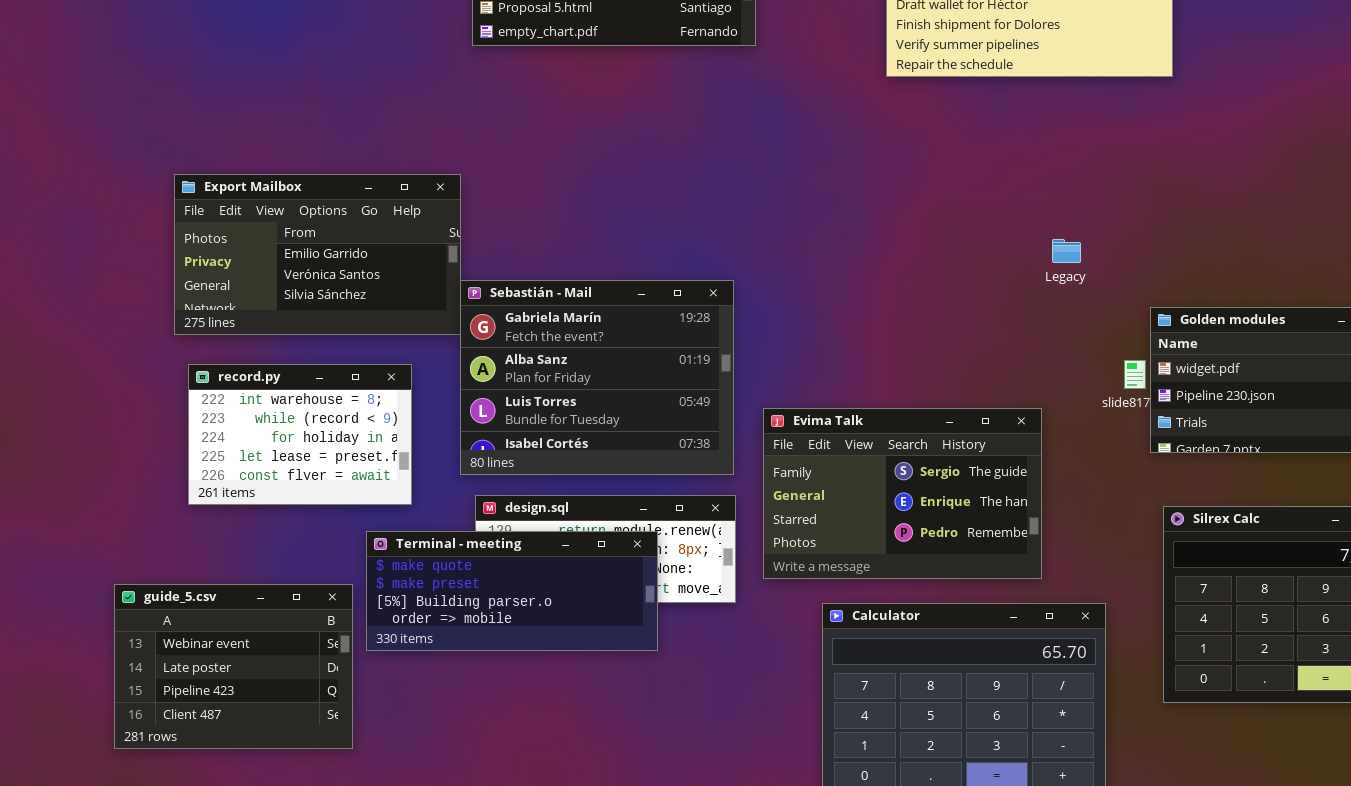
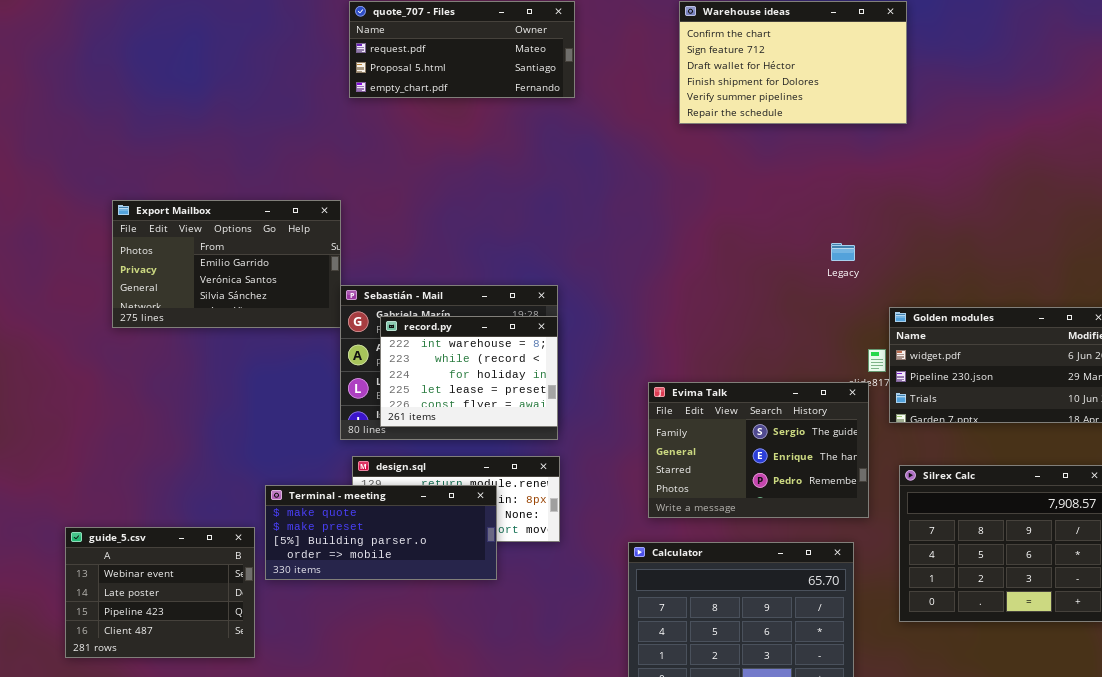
Legacy: [1052,239,1081,263] -> [831,243,855,261], moved
record.py: [188,364,412,505] -> [380,316,558,427], moved
Evima Talk: [763,408,1042,579] -> [648,382,869,518], moved

